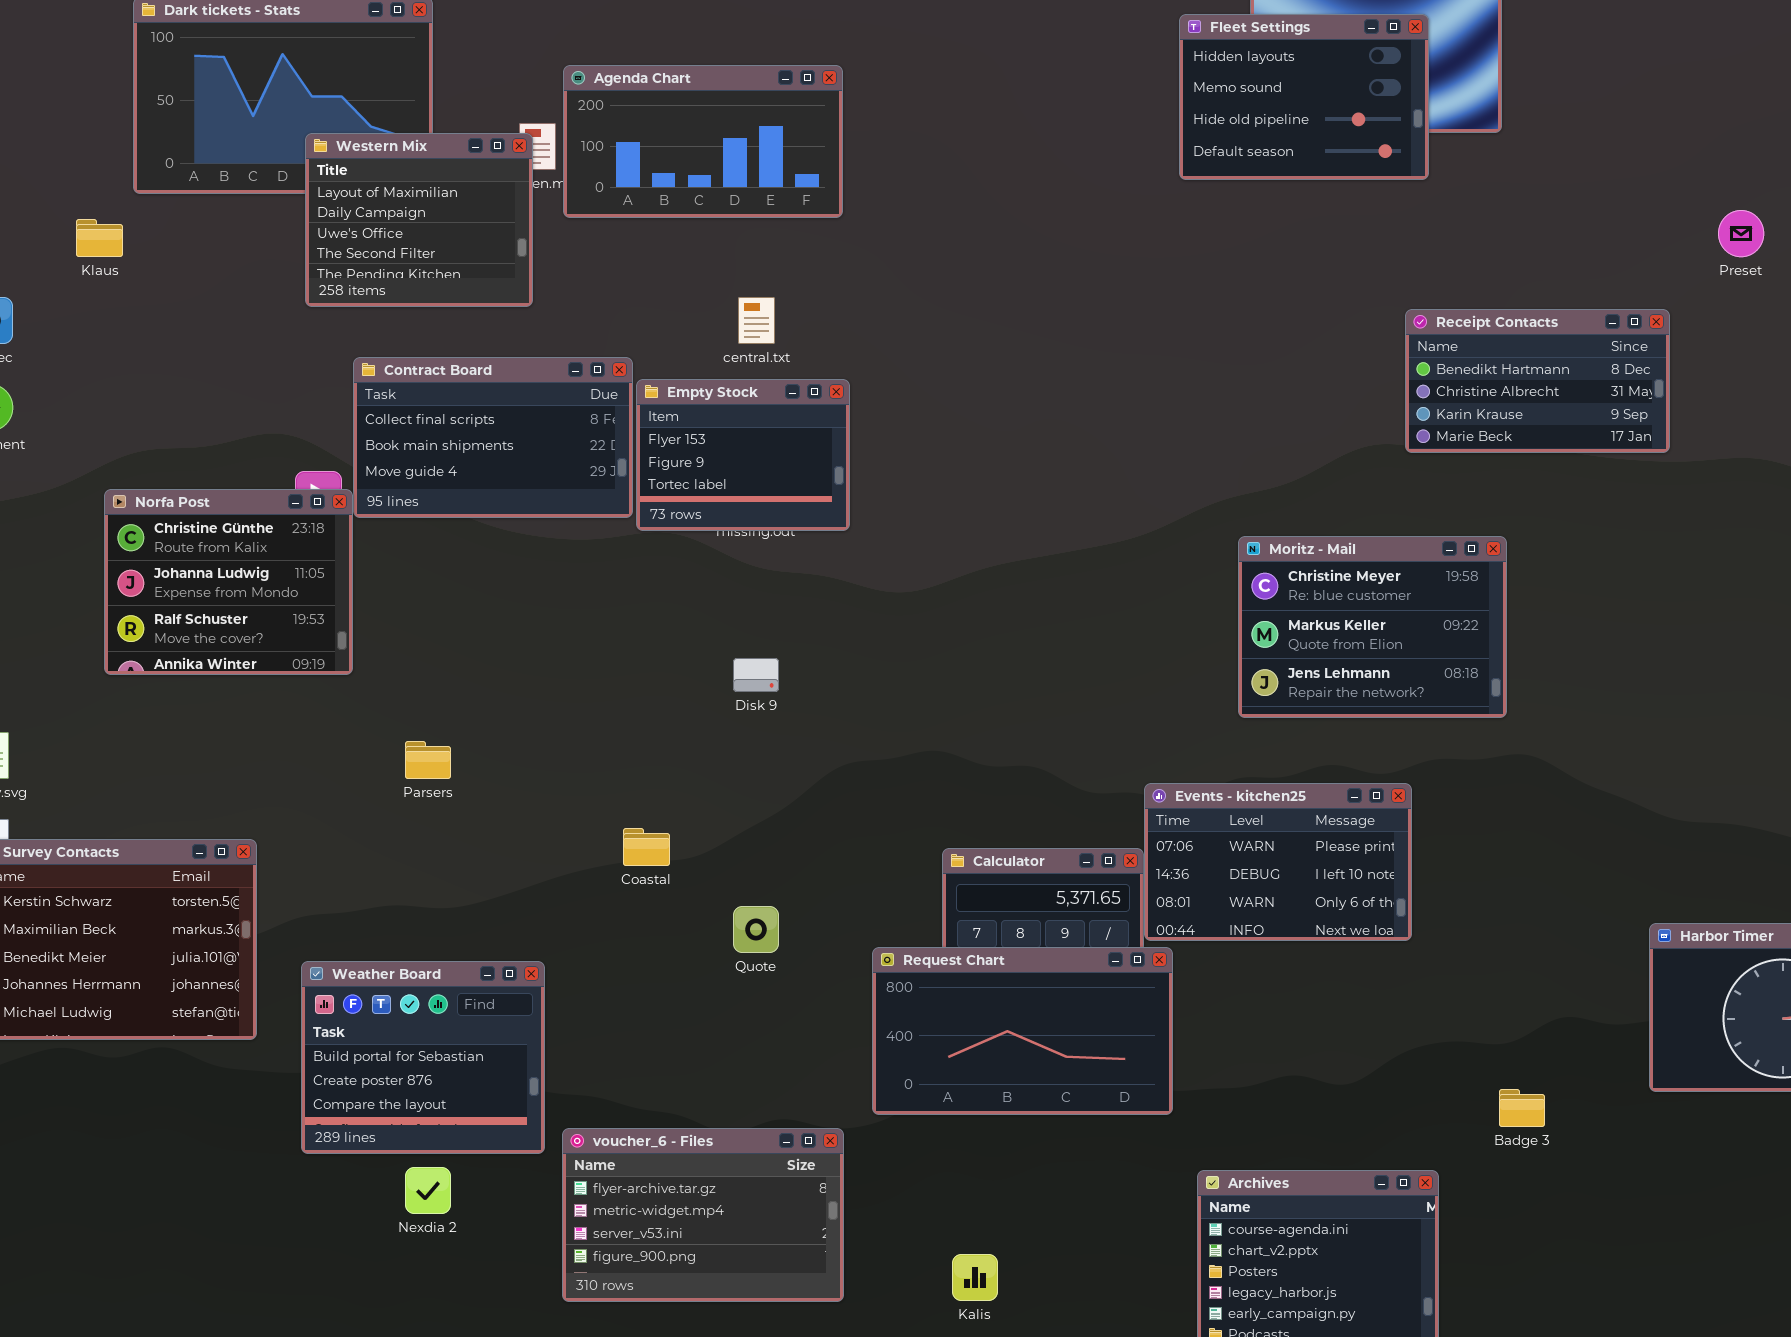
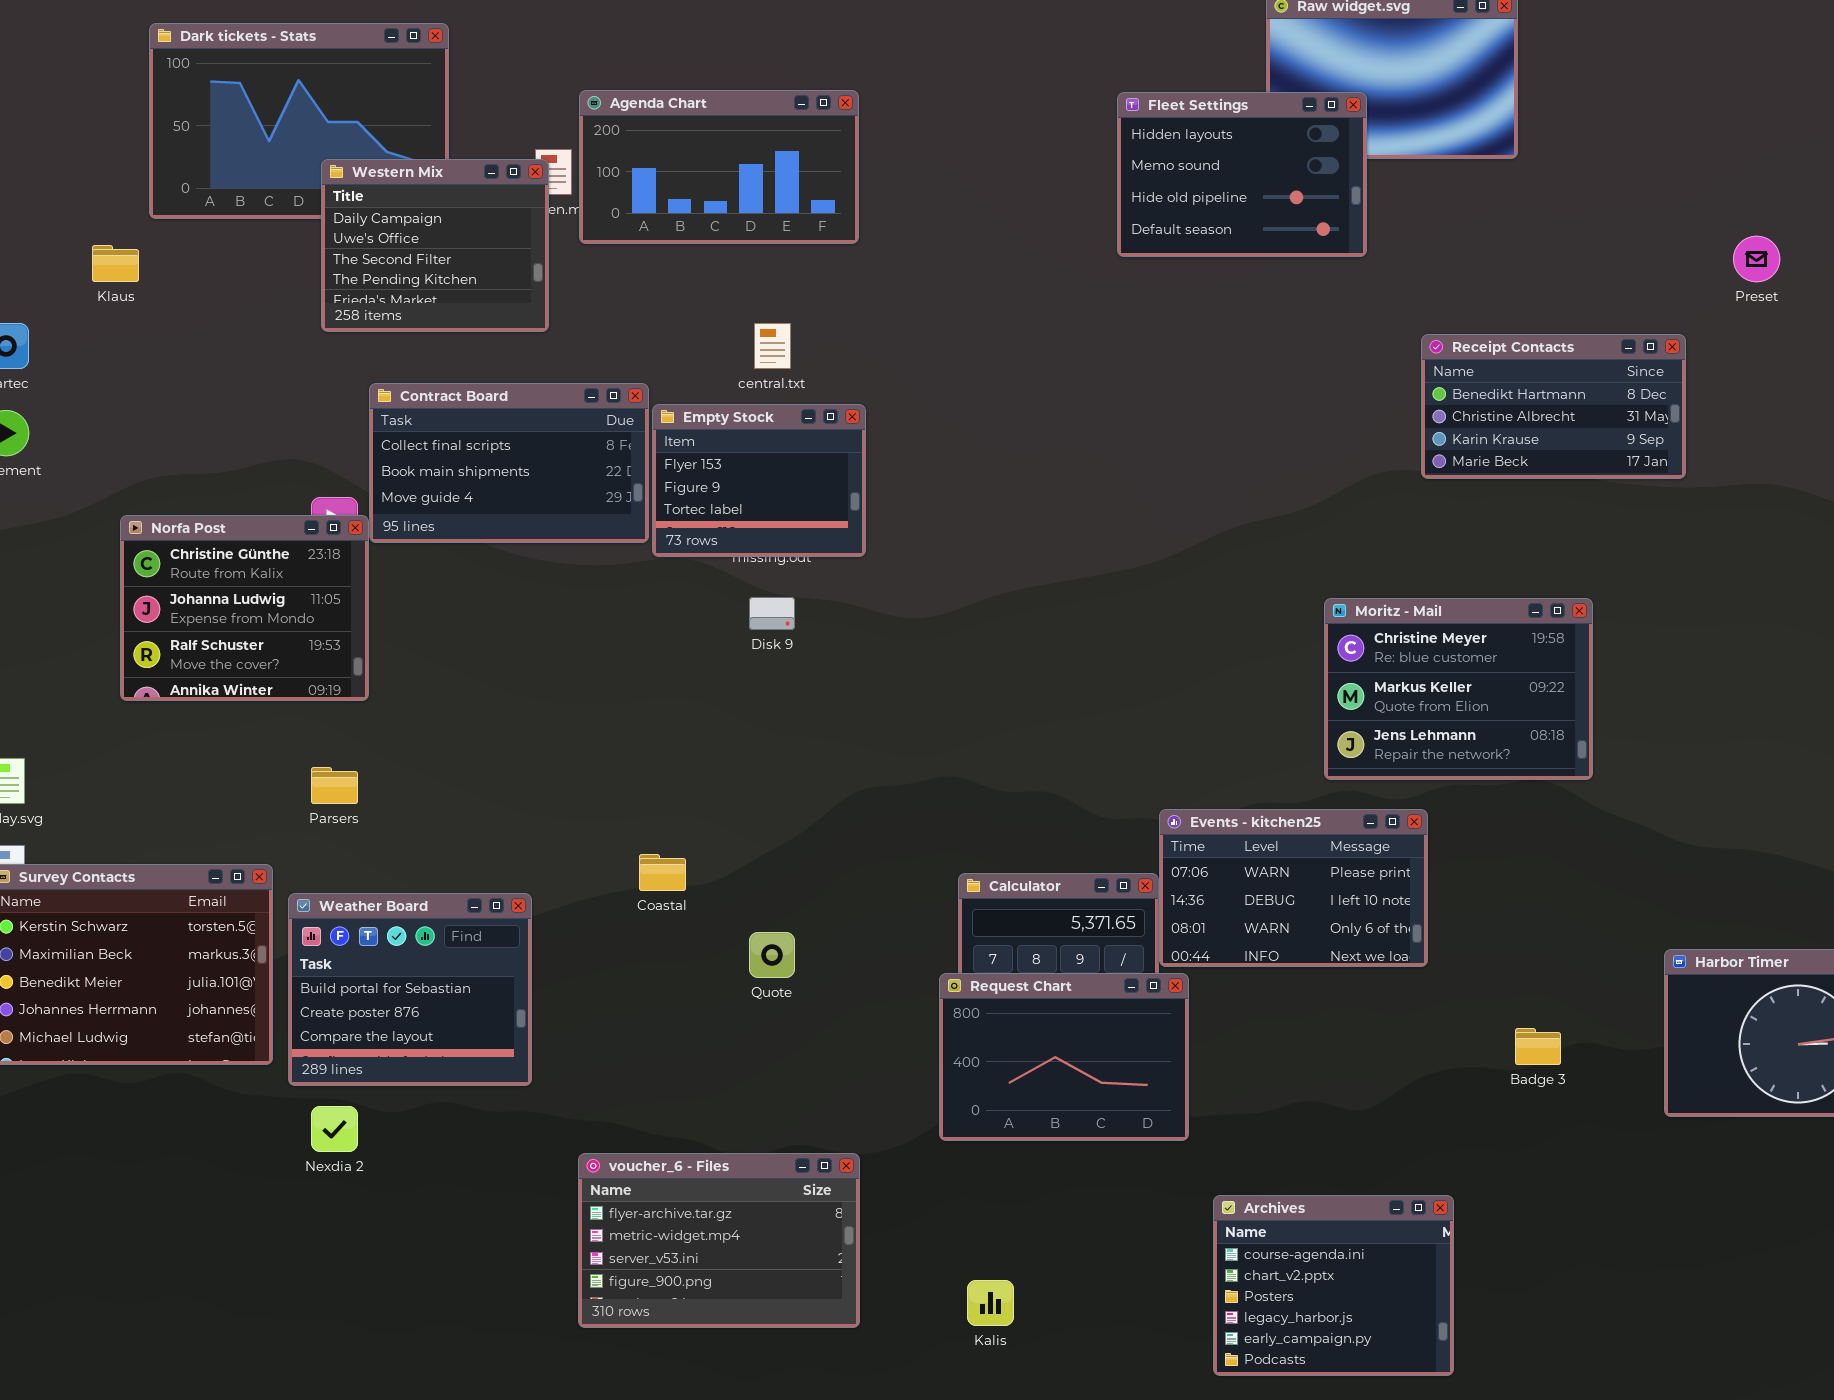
Fleet Settings: [1179,14,1429,180] -> [1117,92,1367,257], moved
Western Mix: [305,133,533,307] -> [321,159,549,332], scrolled down 1 row
Moritz - Mail: [1238,536,1507,718] -> [1324,598,1593,780], moved
Disk 9: [733,658,779,692] -> [749,597,795,630], moved
Parsers: [405,741,451,779] -> [311,767,358,804], moved
Request Chart: [872,947,1173,1115] -> [939,973,1189,1141], resized
Weather Board: [301,961,545,1154] -> [288,893,532,1086], moved
Badge 3: [1499,1089,1545,1127] -> [1515,1028,1561,1065], moved
Nexdia 2: [405,1167,451,1214] -> [311,1106,358,1152], moved

